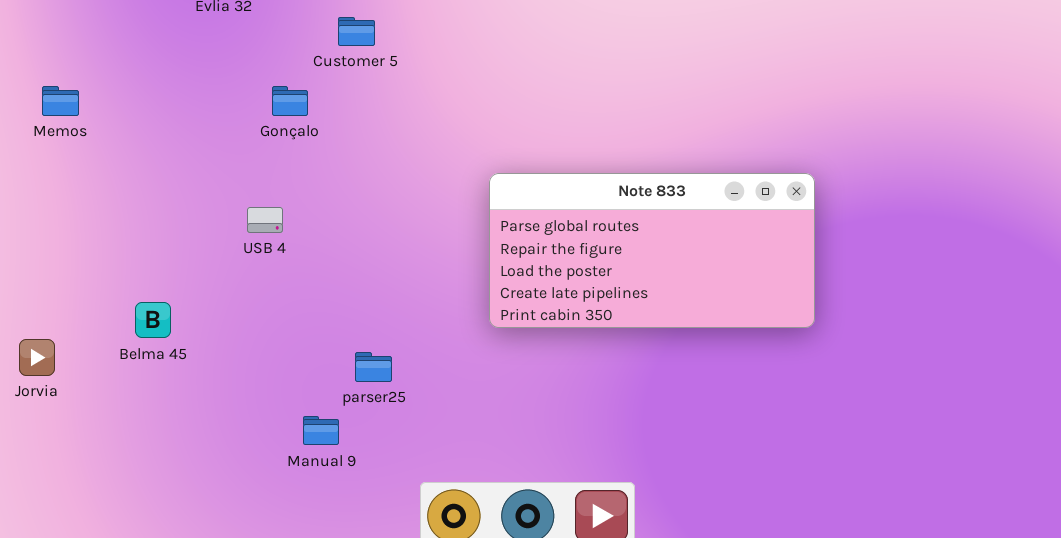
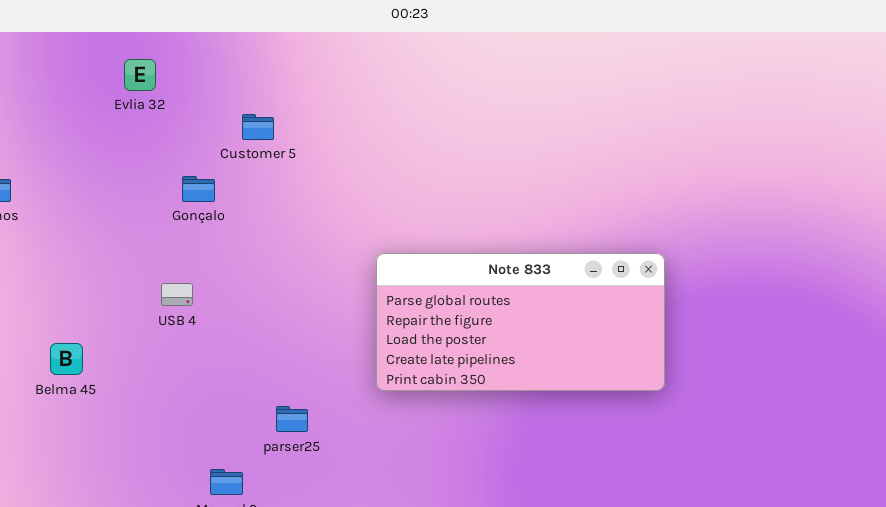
Belma 45: [135,302,171,338] -> [50,343,83,375], moved
parser25: [355,352,392,382] -> [276,406,308,432], moved

